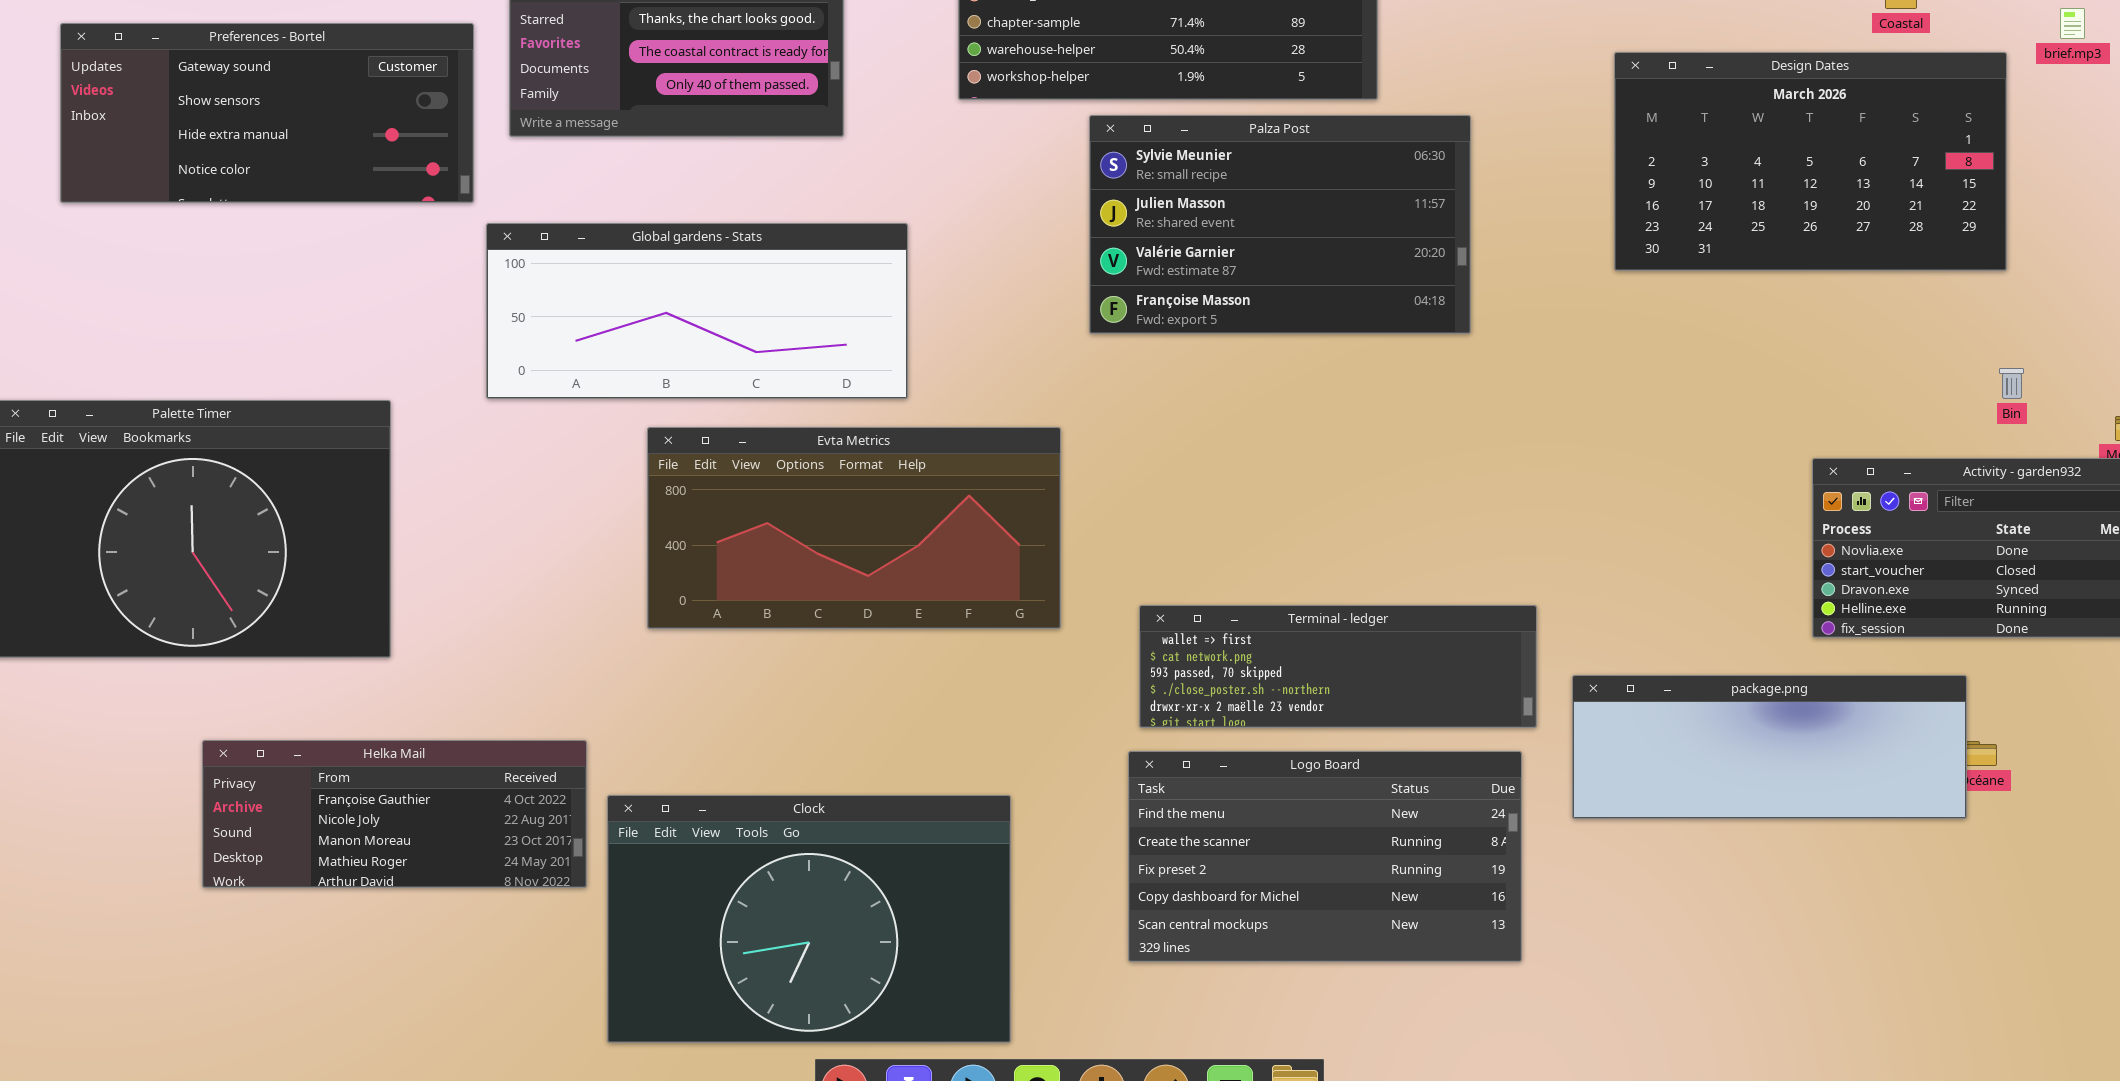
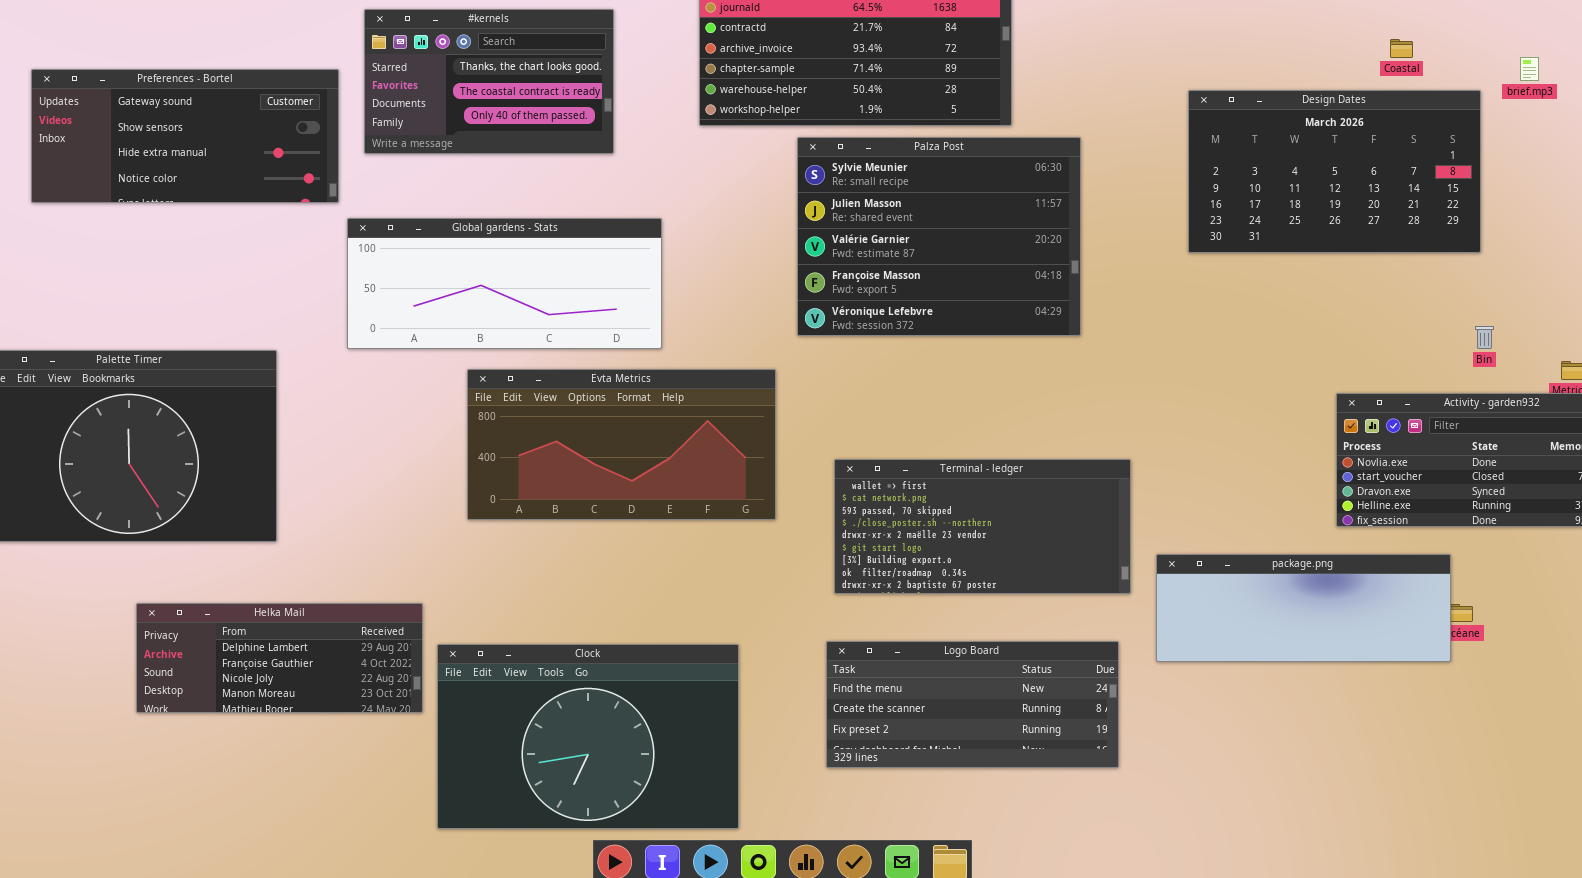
Palza Post: [1089,115,1471,334] -> [797,137,1081,336], resized
Terminal - ledger: [1139,605,1537,728] -> [834,459,1131,594], resized
Helka Mail: [202,740,587,888] -> [136,603,423,713], scrolled up 1 row
Logo Board: [1128,751,1522,962] -> [826,641,1119,768], resized

